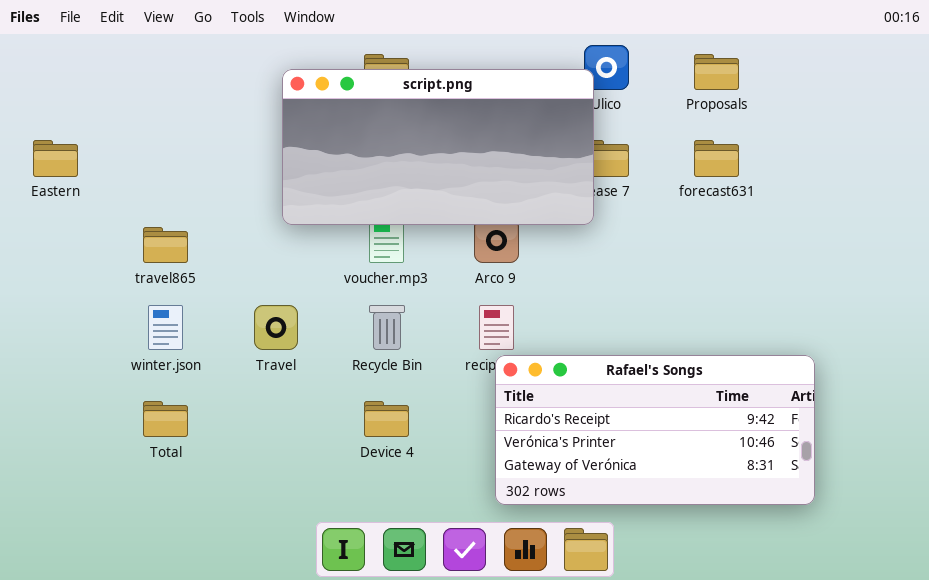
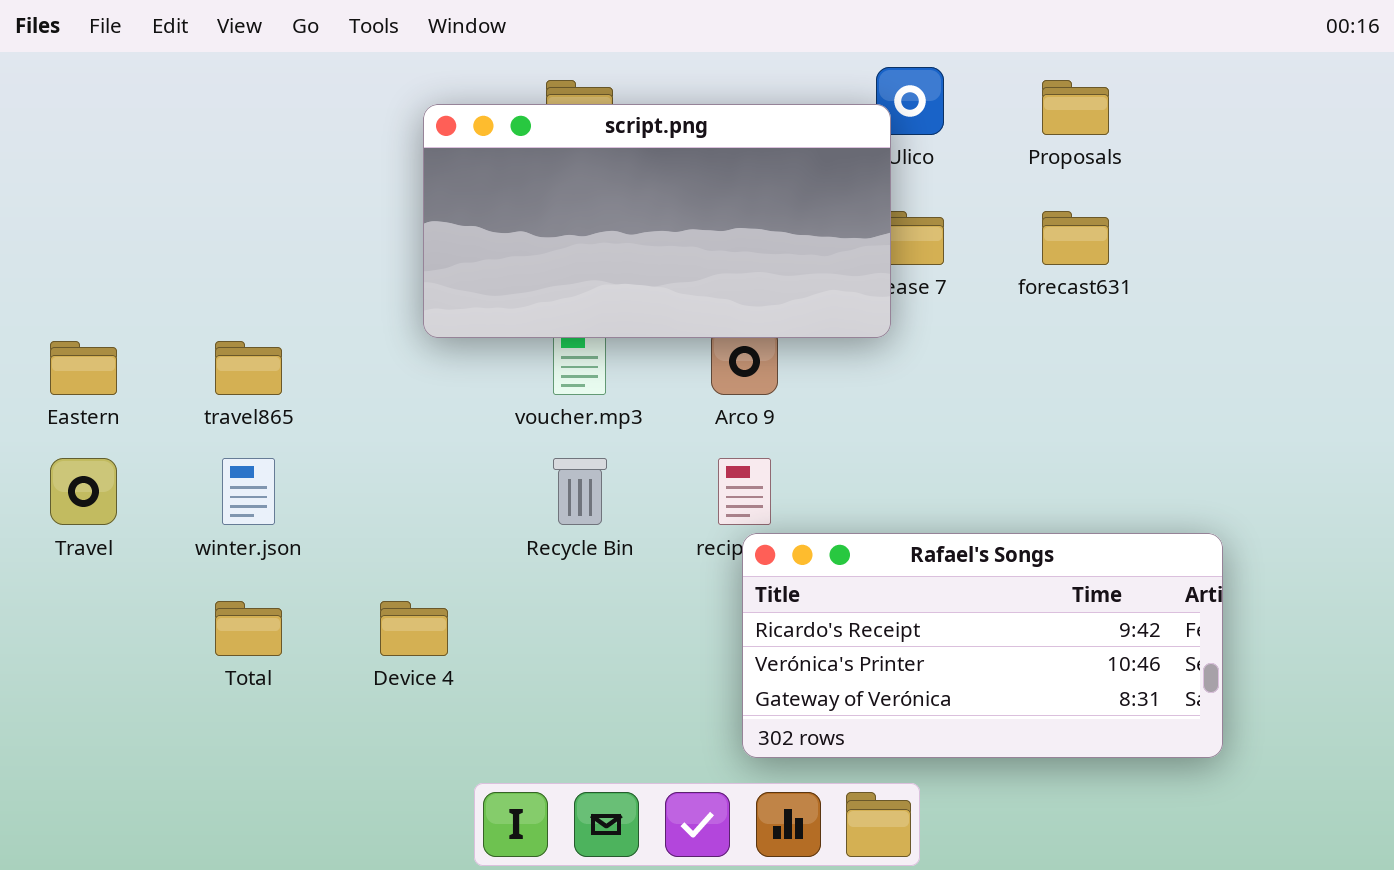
Eastern: [33,140,78,177] -> [50,341,117,395], moved
Travel: [254,305,298,350] -> [50,458,117,525], moved
Device 4: [364,401,409,437] -> [380,601,448,656], moved

